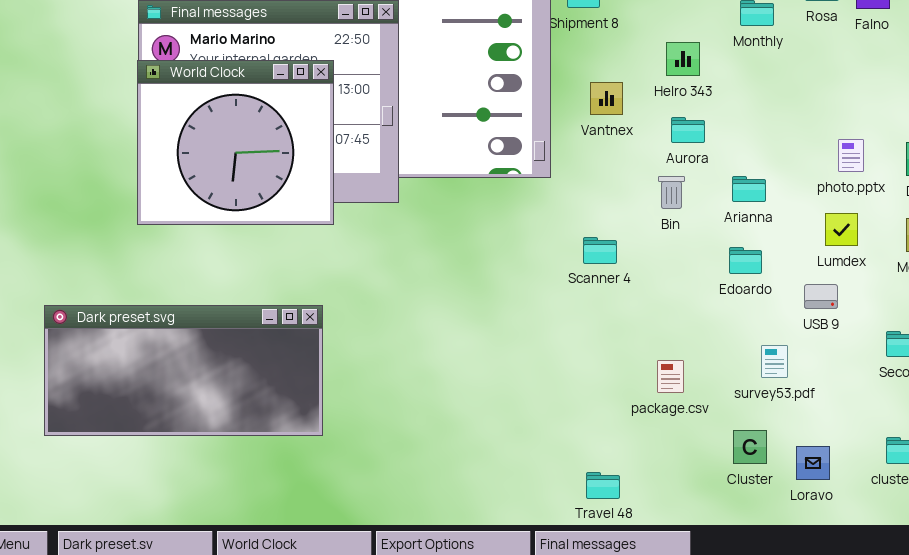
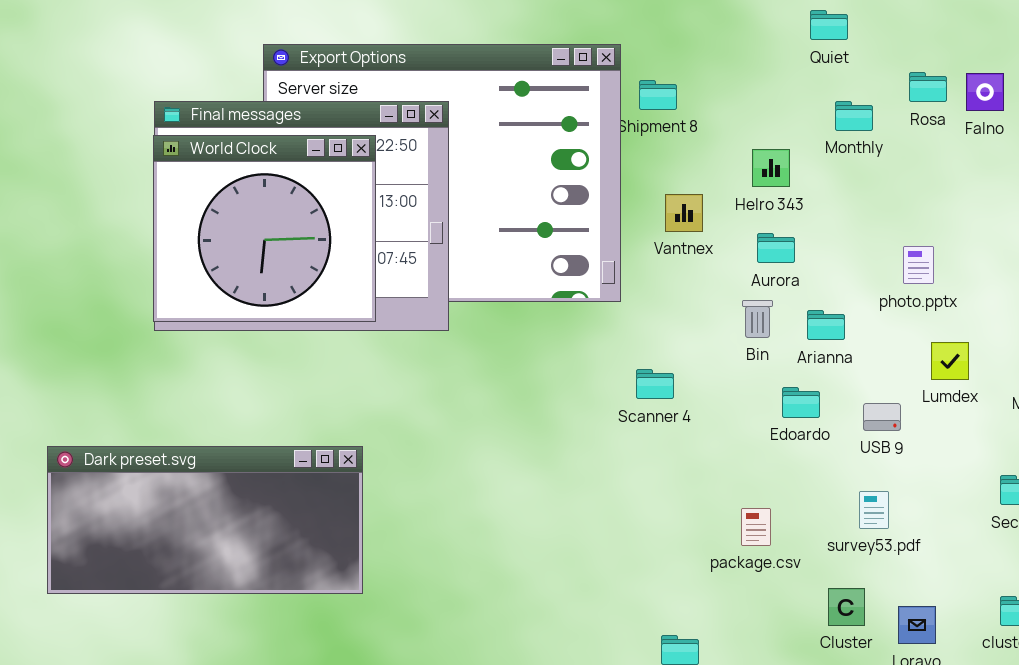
World Clock: [137,60,334,225] -> [153,135,376,322], moved
photo.pptx: [838,139,864,172] -> [903,246,934,284], moved
Arianna: [732,176,766,202] -> [807,310,845,340], moved
Scanner 4: [583,237,617,264] -> [636,369,674,399], moved
Edoardo: [729,247,762,274] -> [782,387,820,418], moved
USB 9: [804,284,838,309] -> [863,403,901,431], moved

